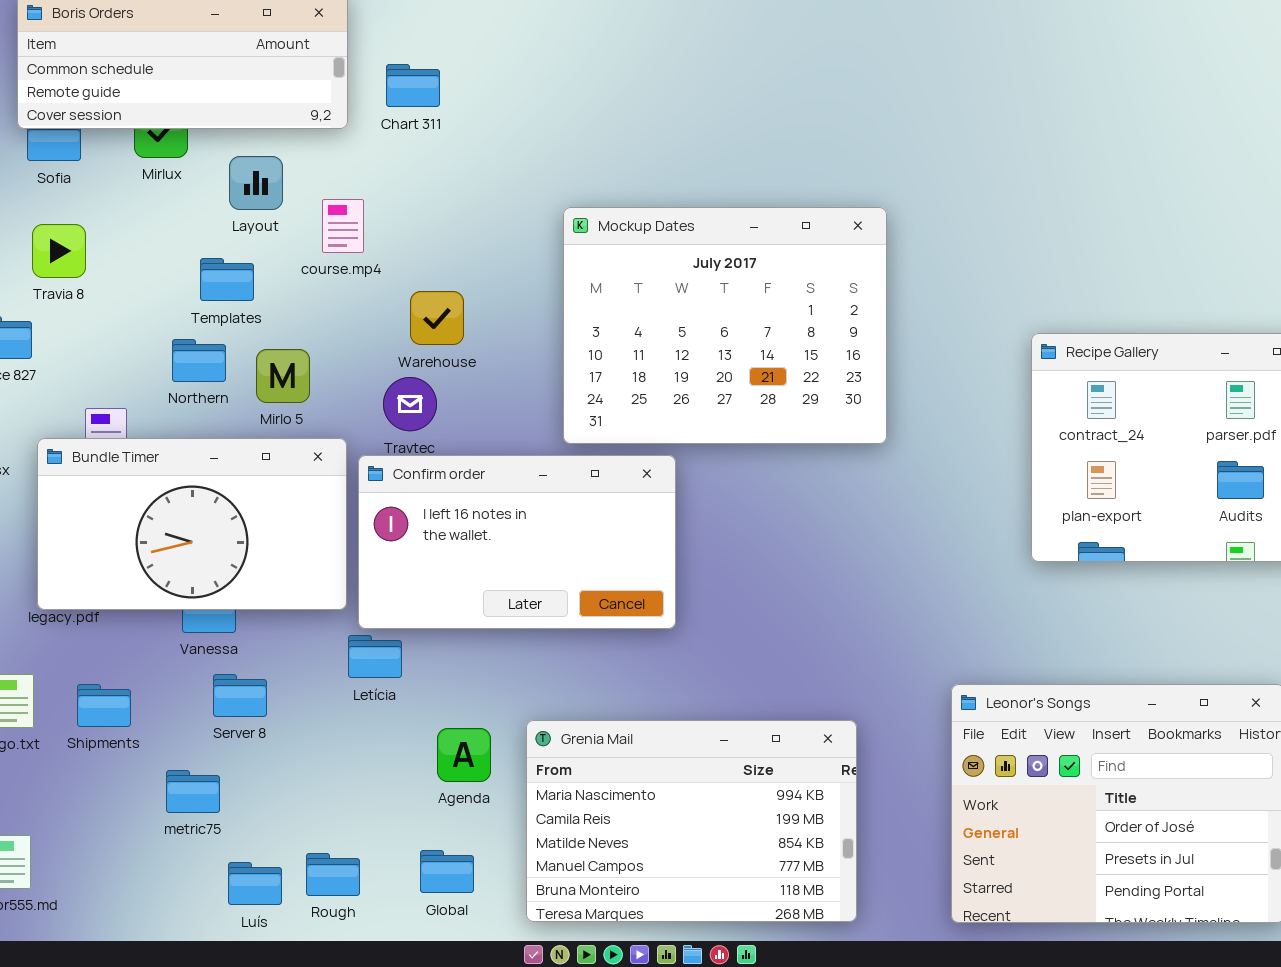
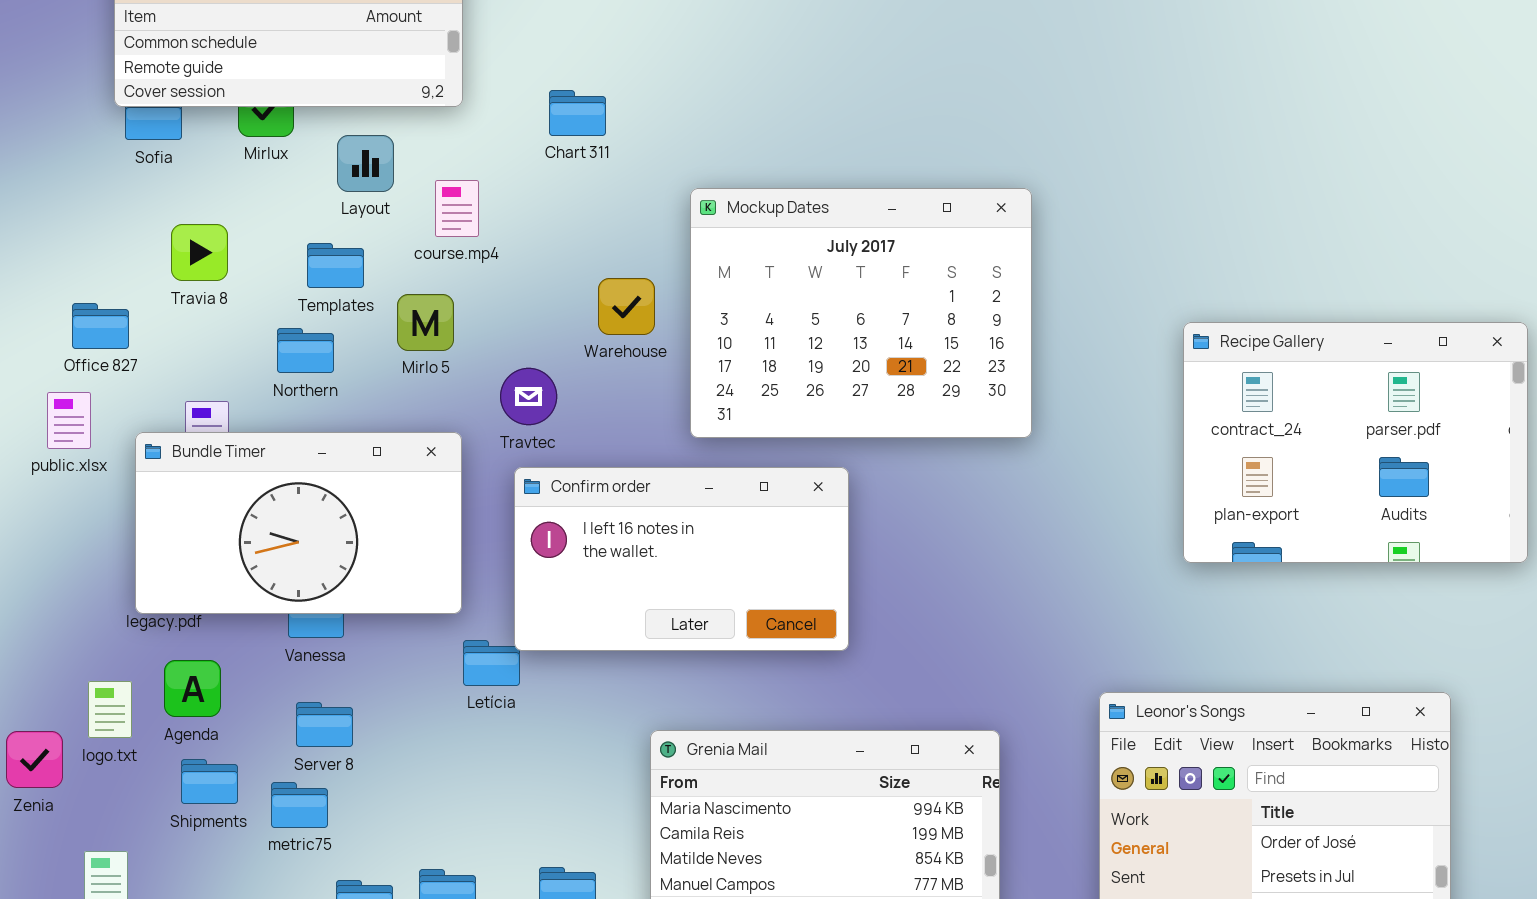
Chart 311: [386,64,440,107] -> [549,90,606,136], moved
Travia 8: [32,224,86,278] -> [171,224,228,281], moved
Warehouse: [410,291,464,345] -> [598,278,655,335], moved
Mirlo 5: [256,349,310,403] -> [397,294,454,351], moved
Confirm order: [358,455,676,629] -> [514,467,849,651], moved
Server 8: [213,674,267,717] -> [296,702,353,747], moved
Shipments: [77,684,131,727] -> [181,759,238,804], moved
Agenda: [437,728,491,782] -> [164,660,221,717], moved

